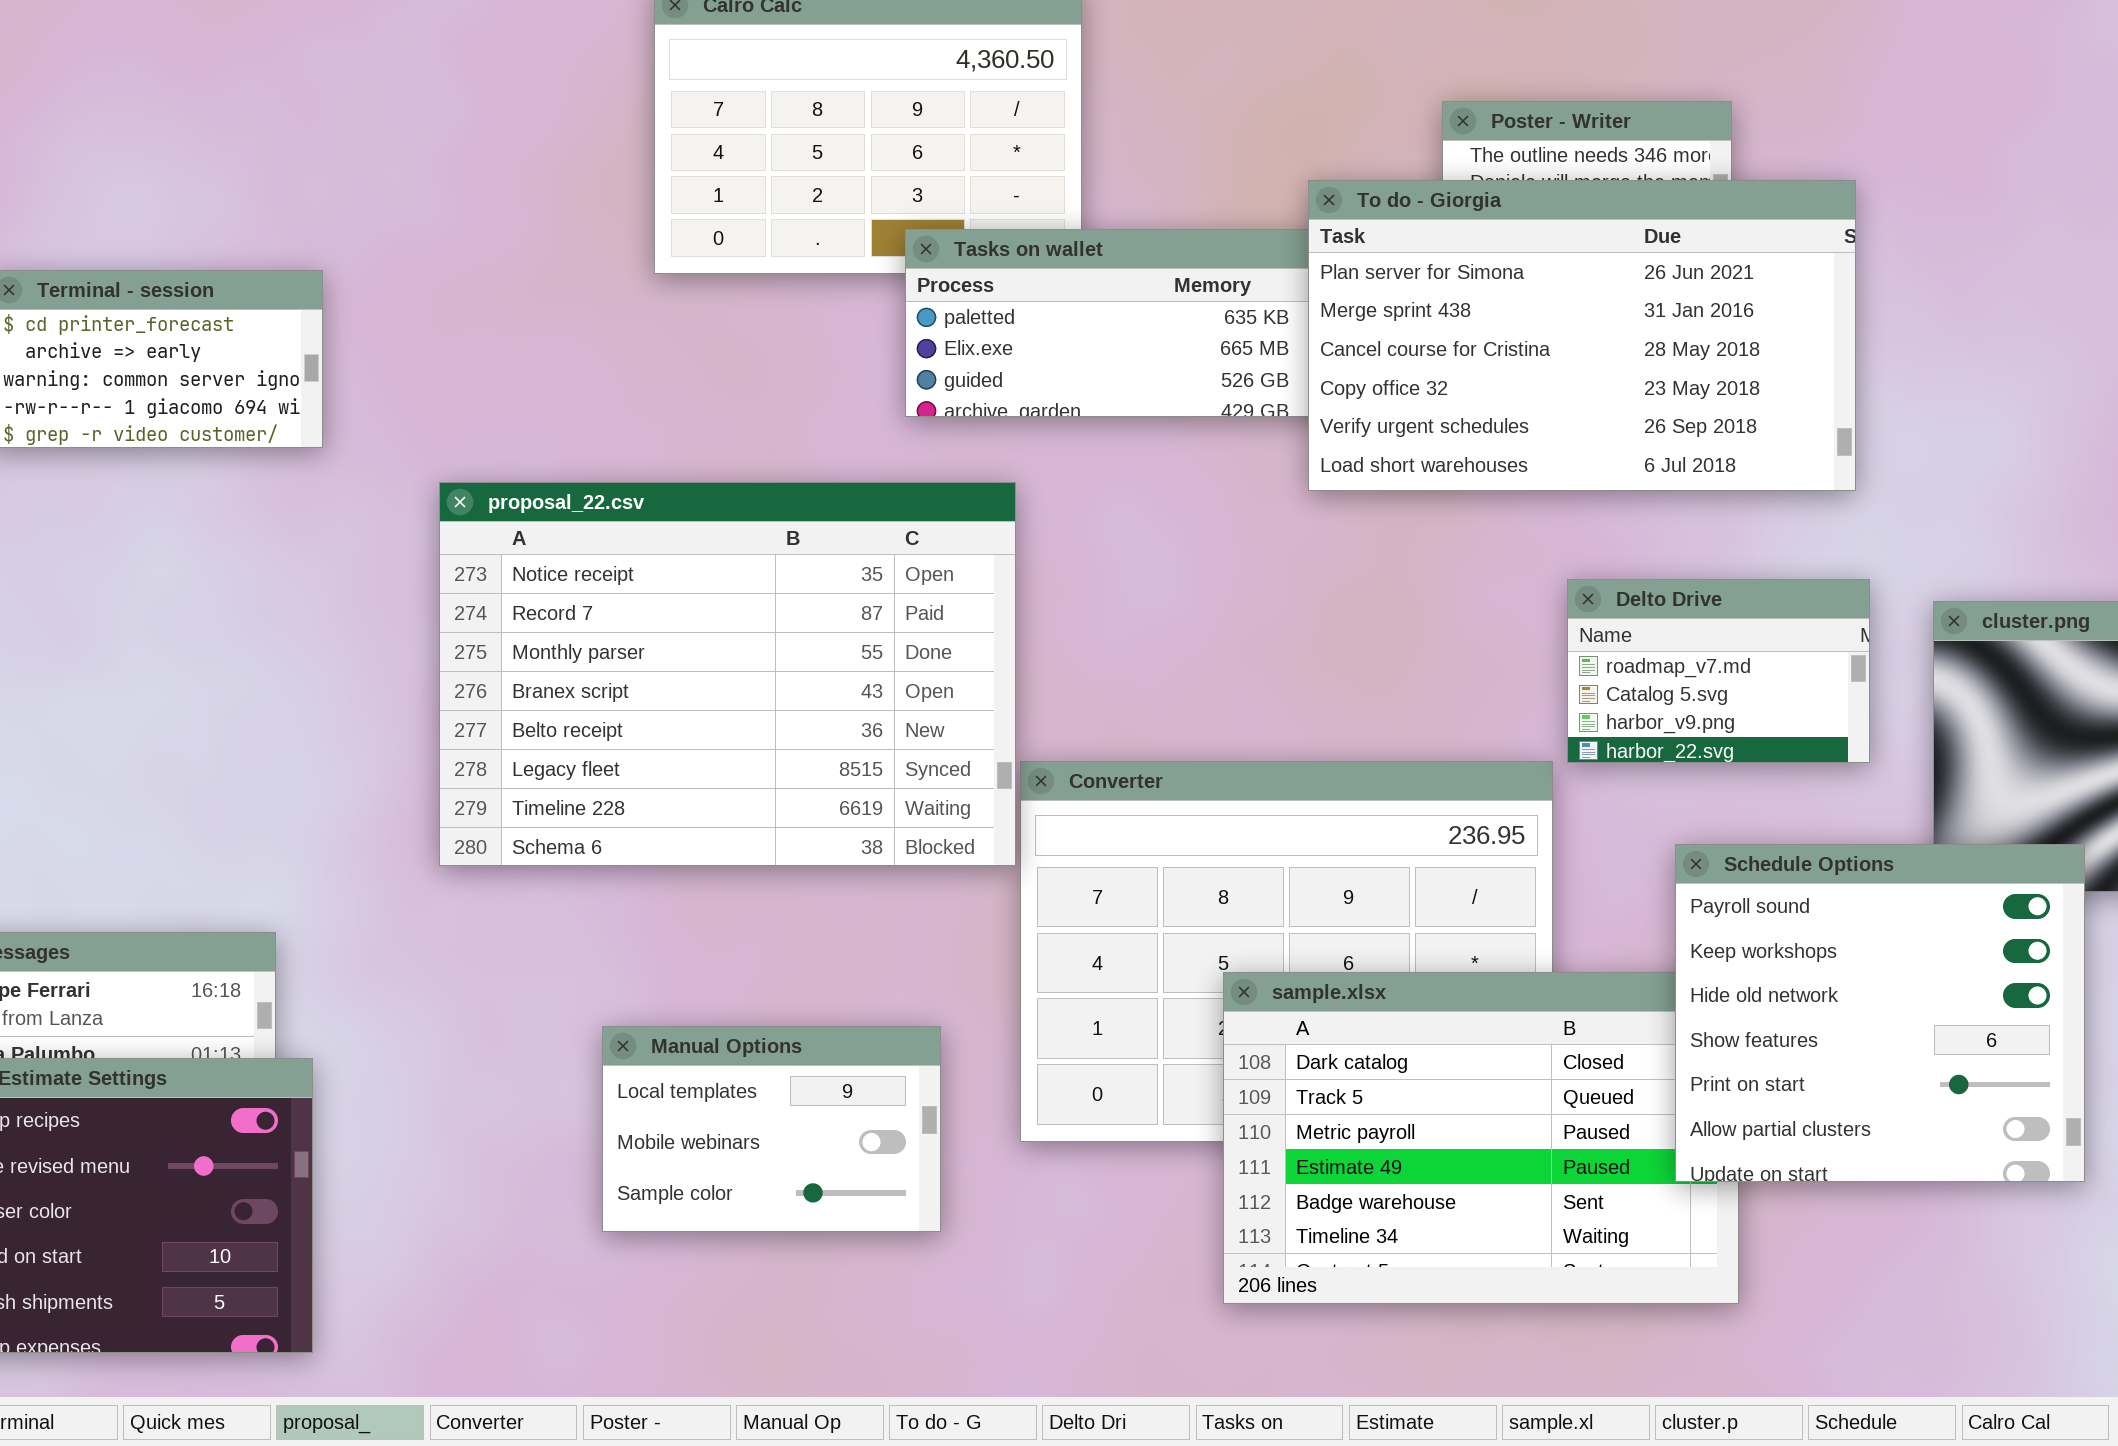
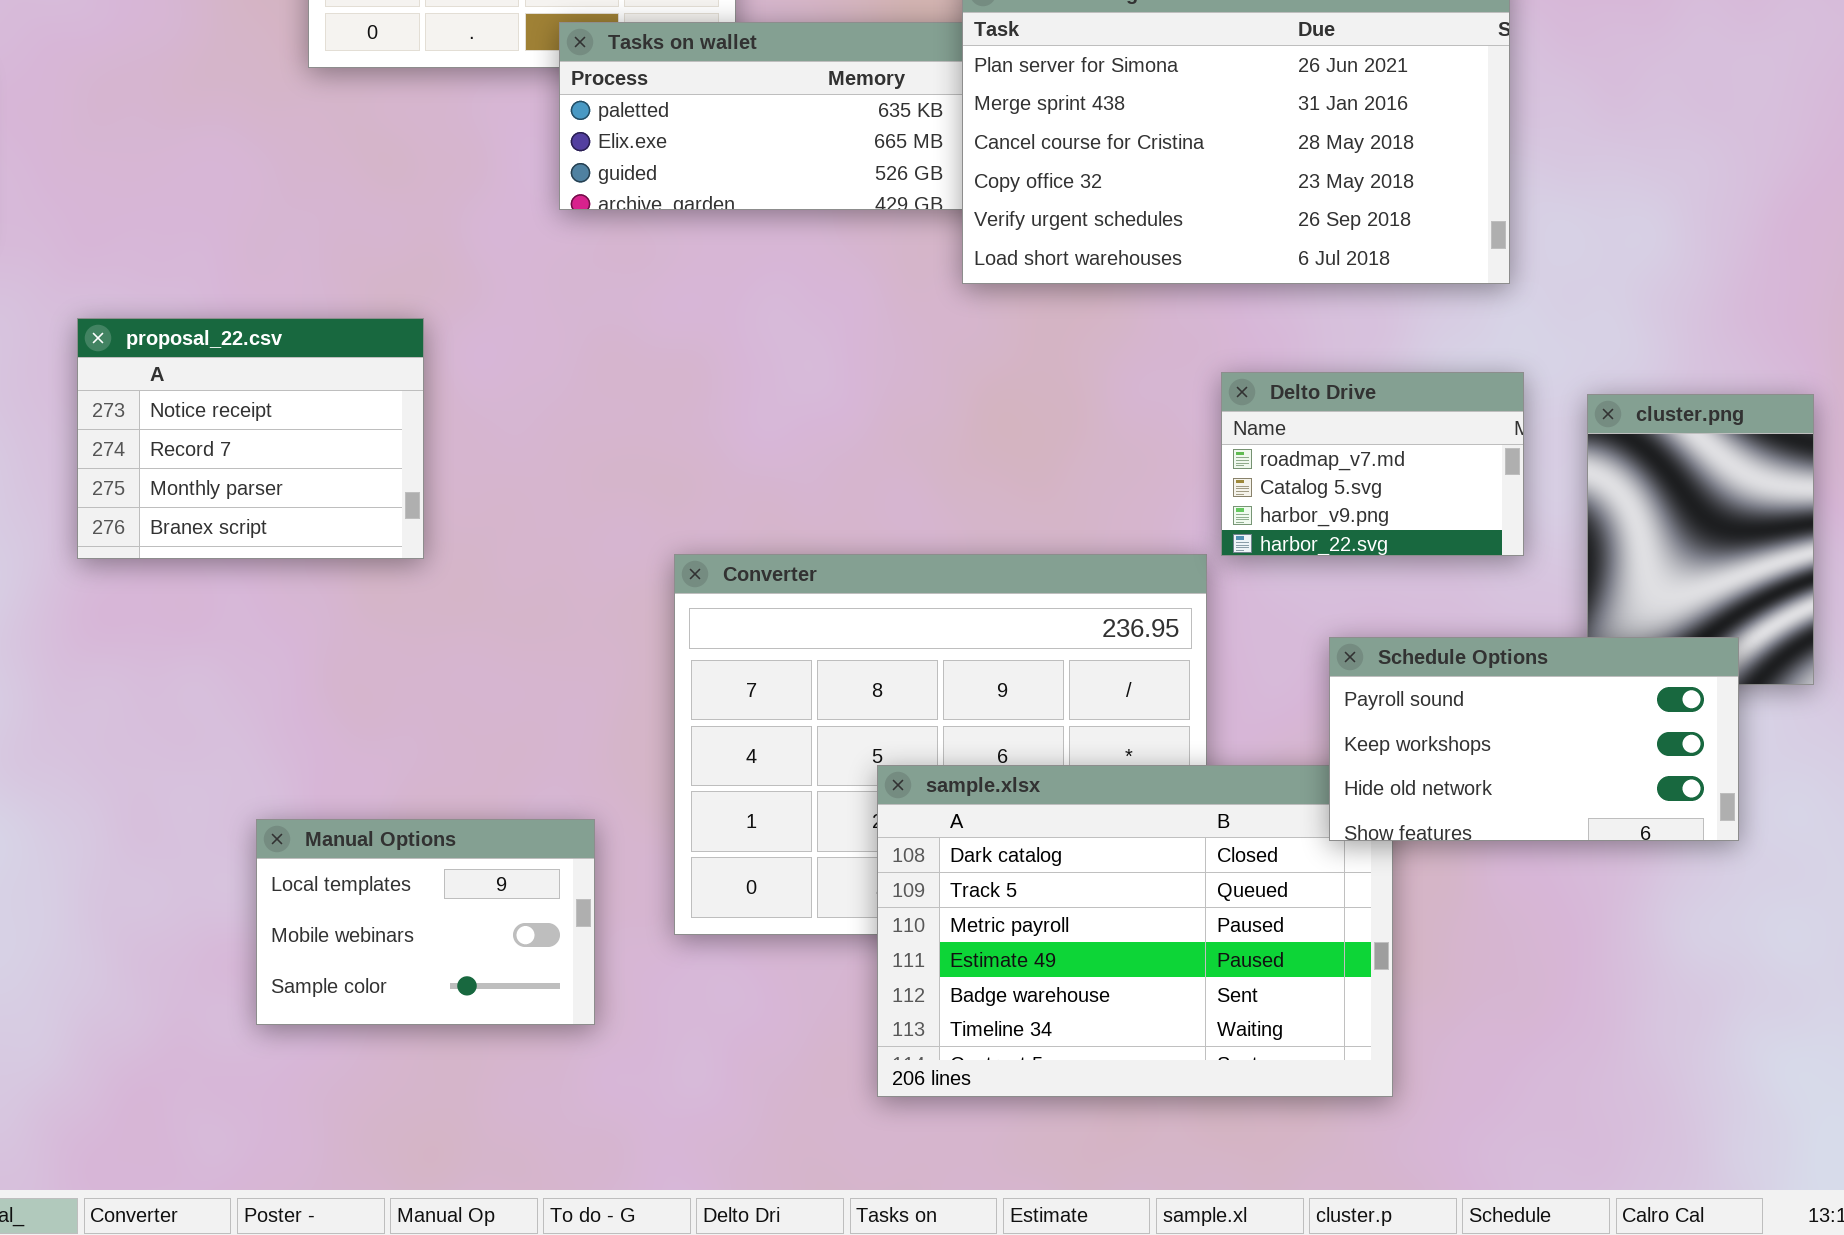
proposal_22.csv: [439,482,1016,866] -> [77,318,424,559], moved, resized
Schedule Options: [1675,844,2085,1182] -> [1329,637,1739,841], resized

